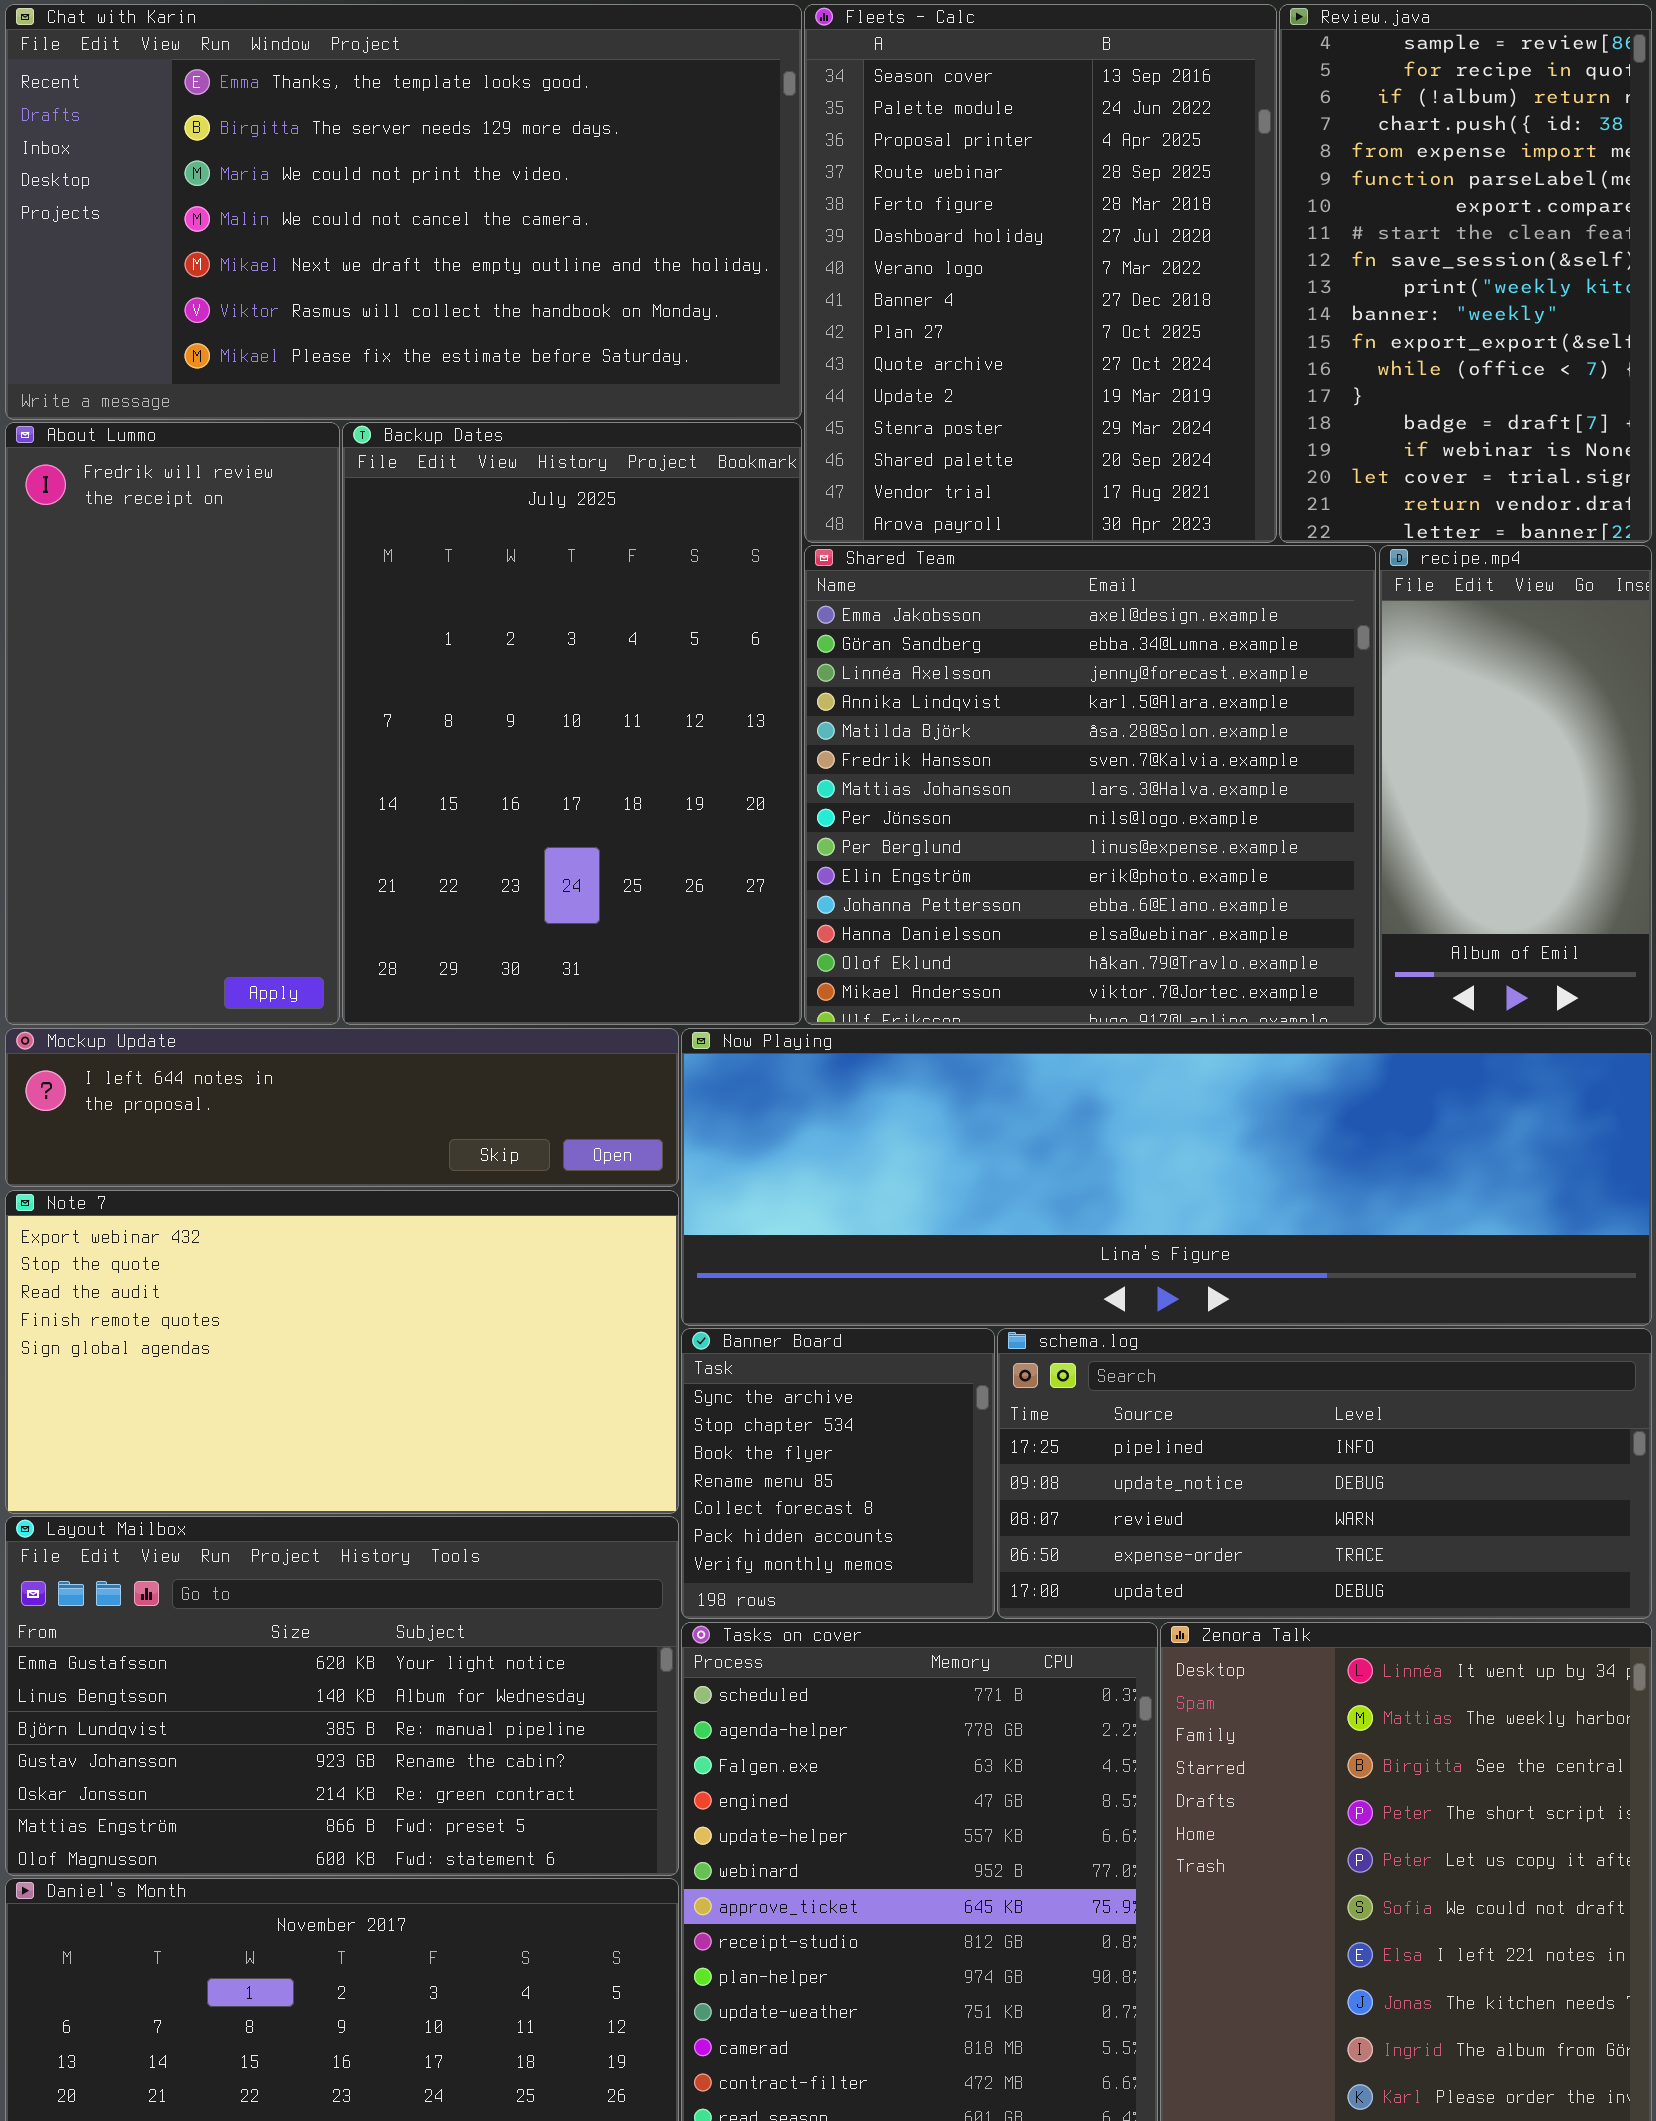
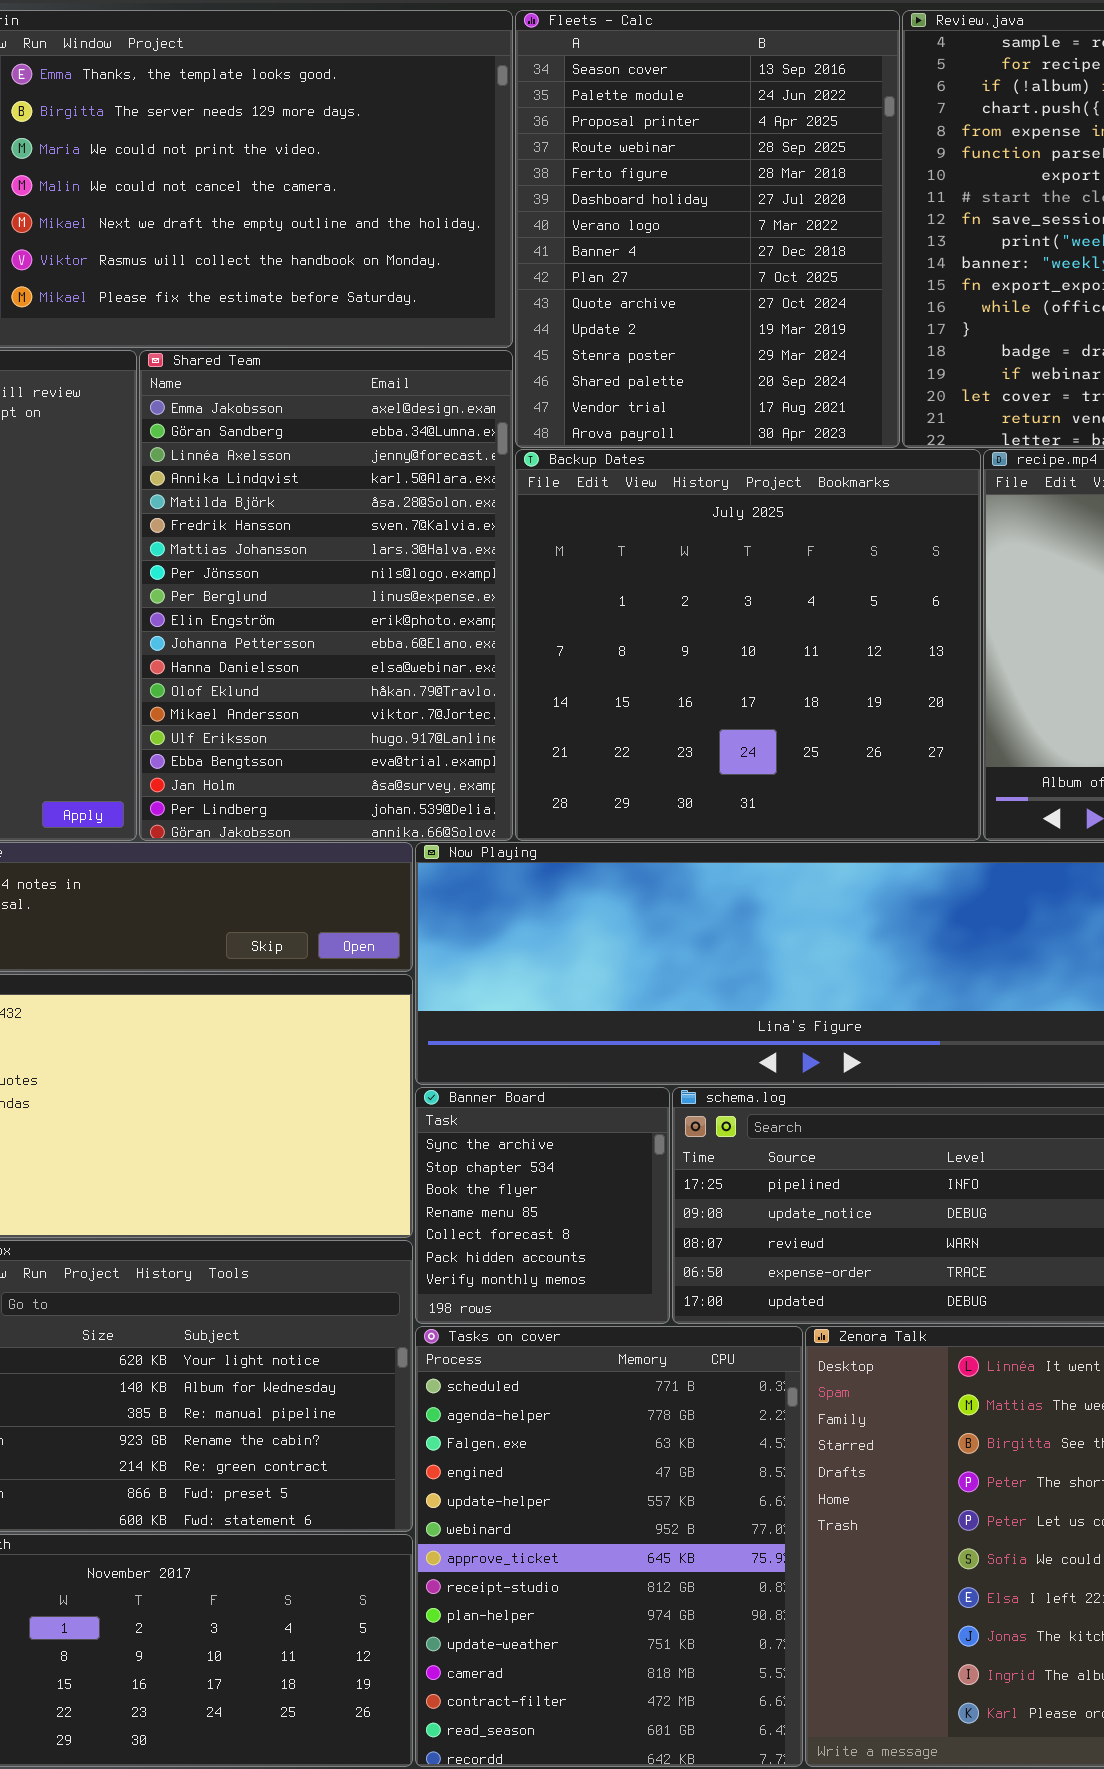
Backup Dates: [342,422,802,1025] -> [515,449,981,841], moved, resized
Shared Team: [804,545,1376,1025] -> [139,350,513,841], moved, resized

